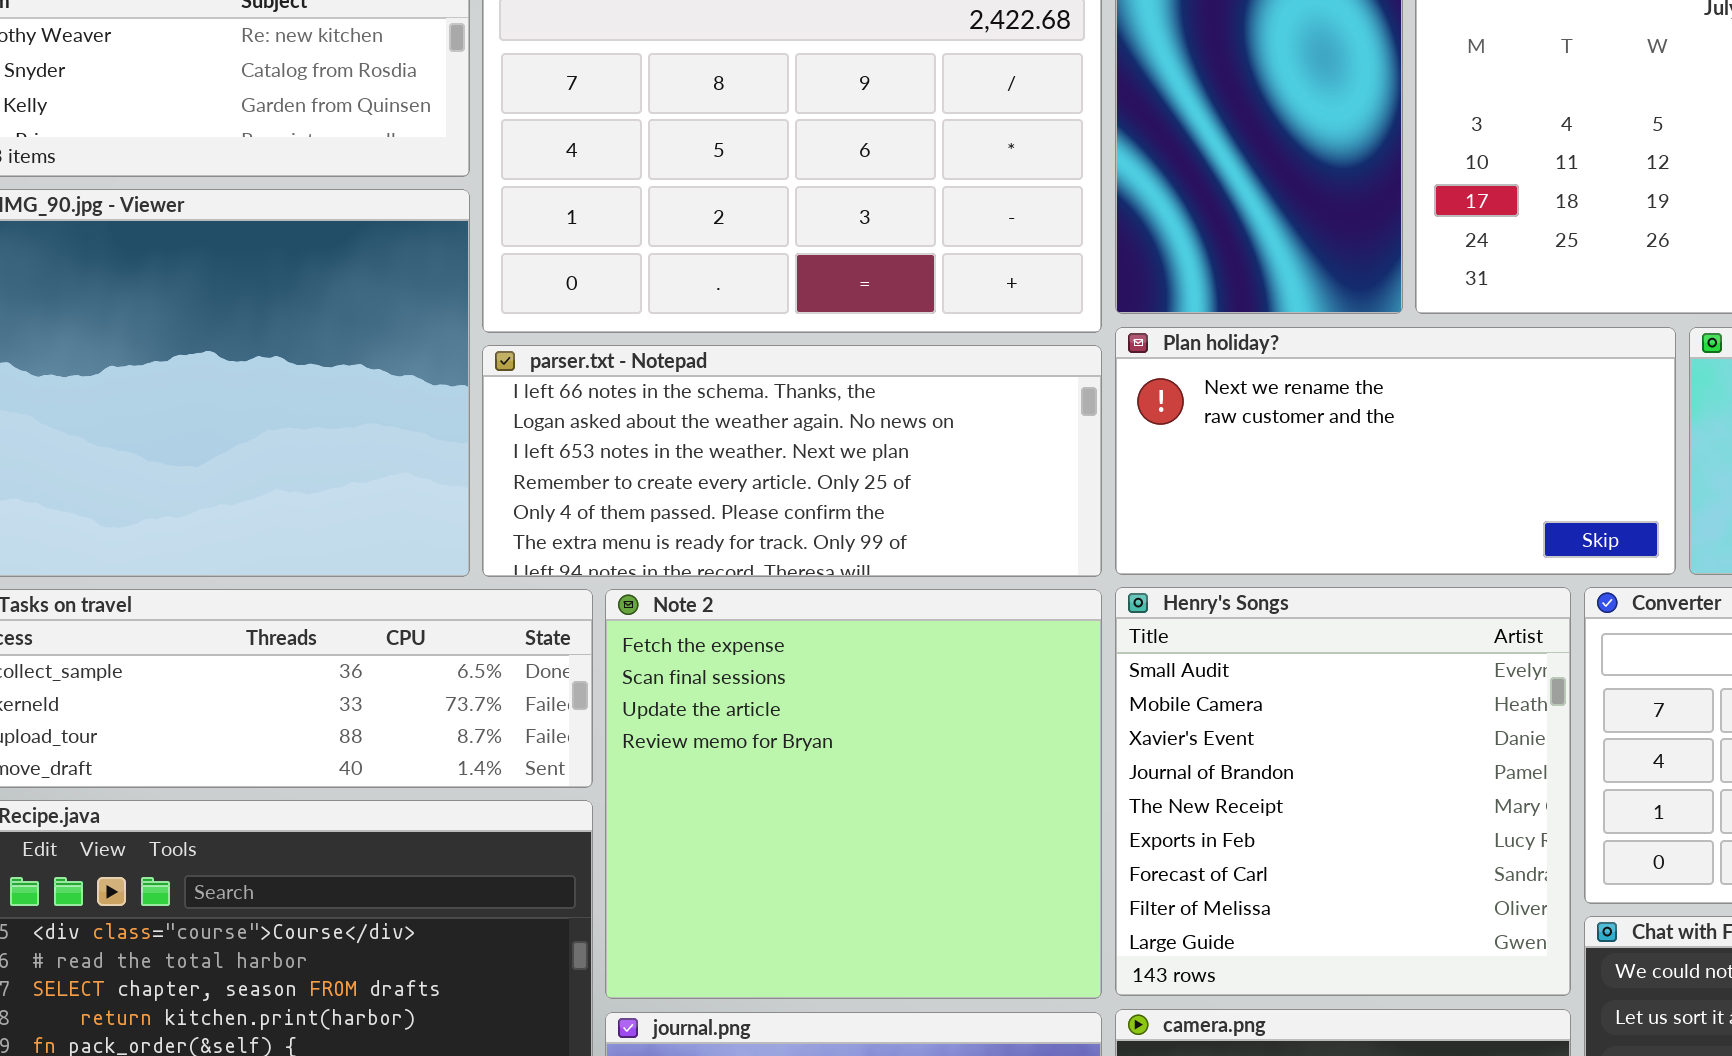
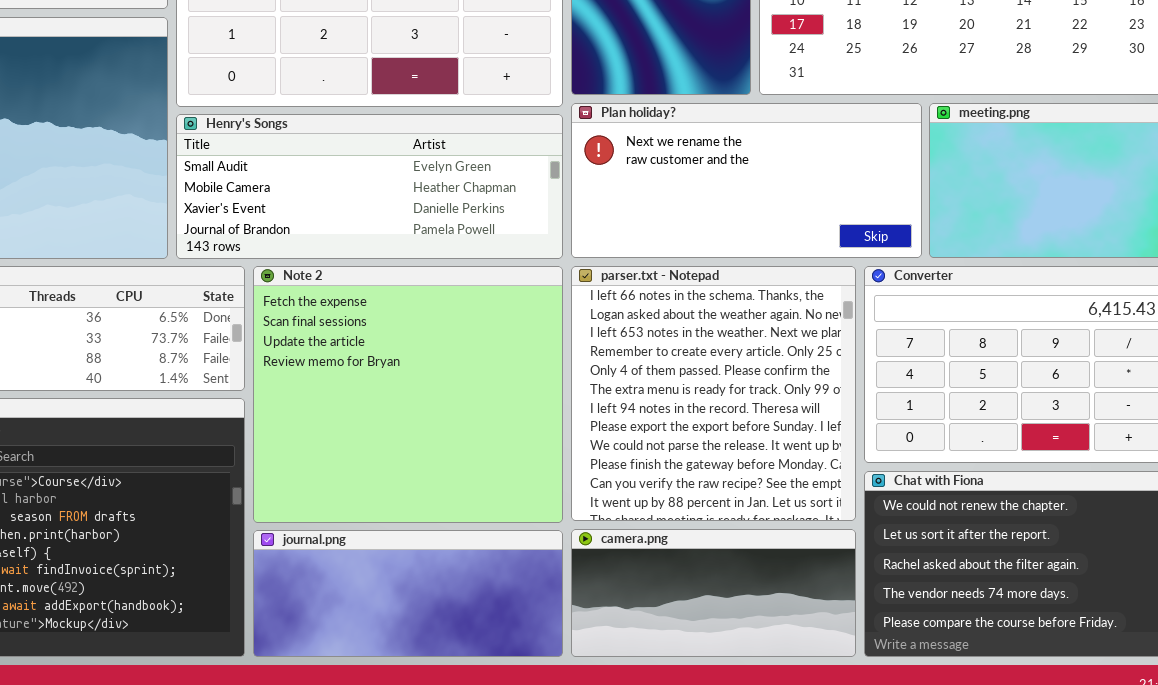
parser.txt - Notepad: [482,345,1102,577] -> [571,266,856,521], moved, resized
Henry's Songs: [1115,587,1571,996] -> [176,114,563,259], moved, resized

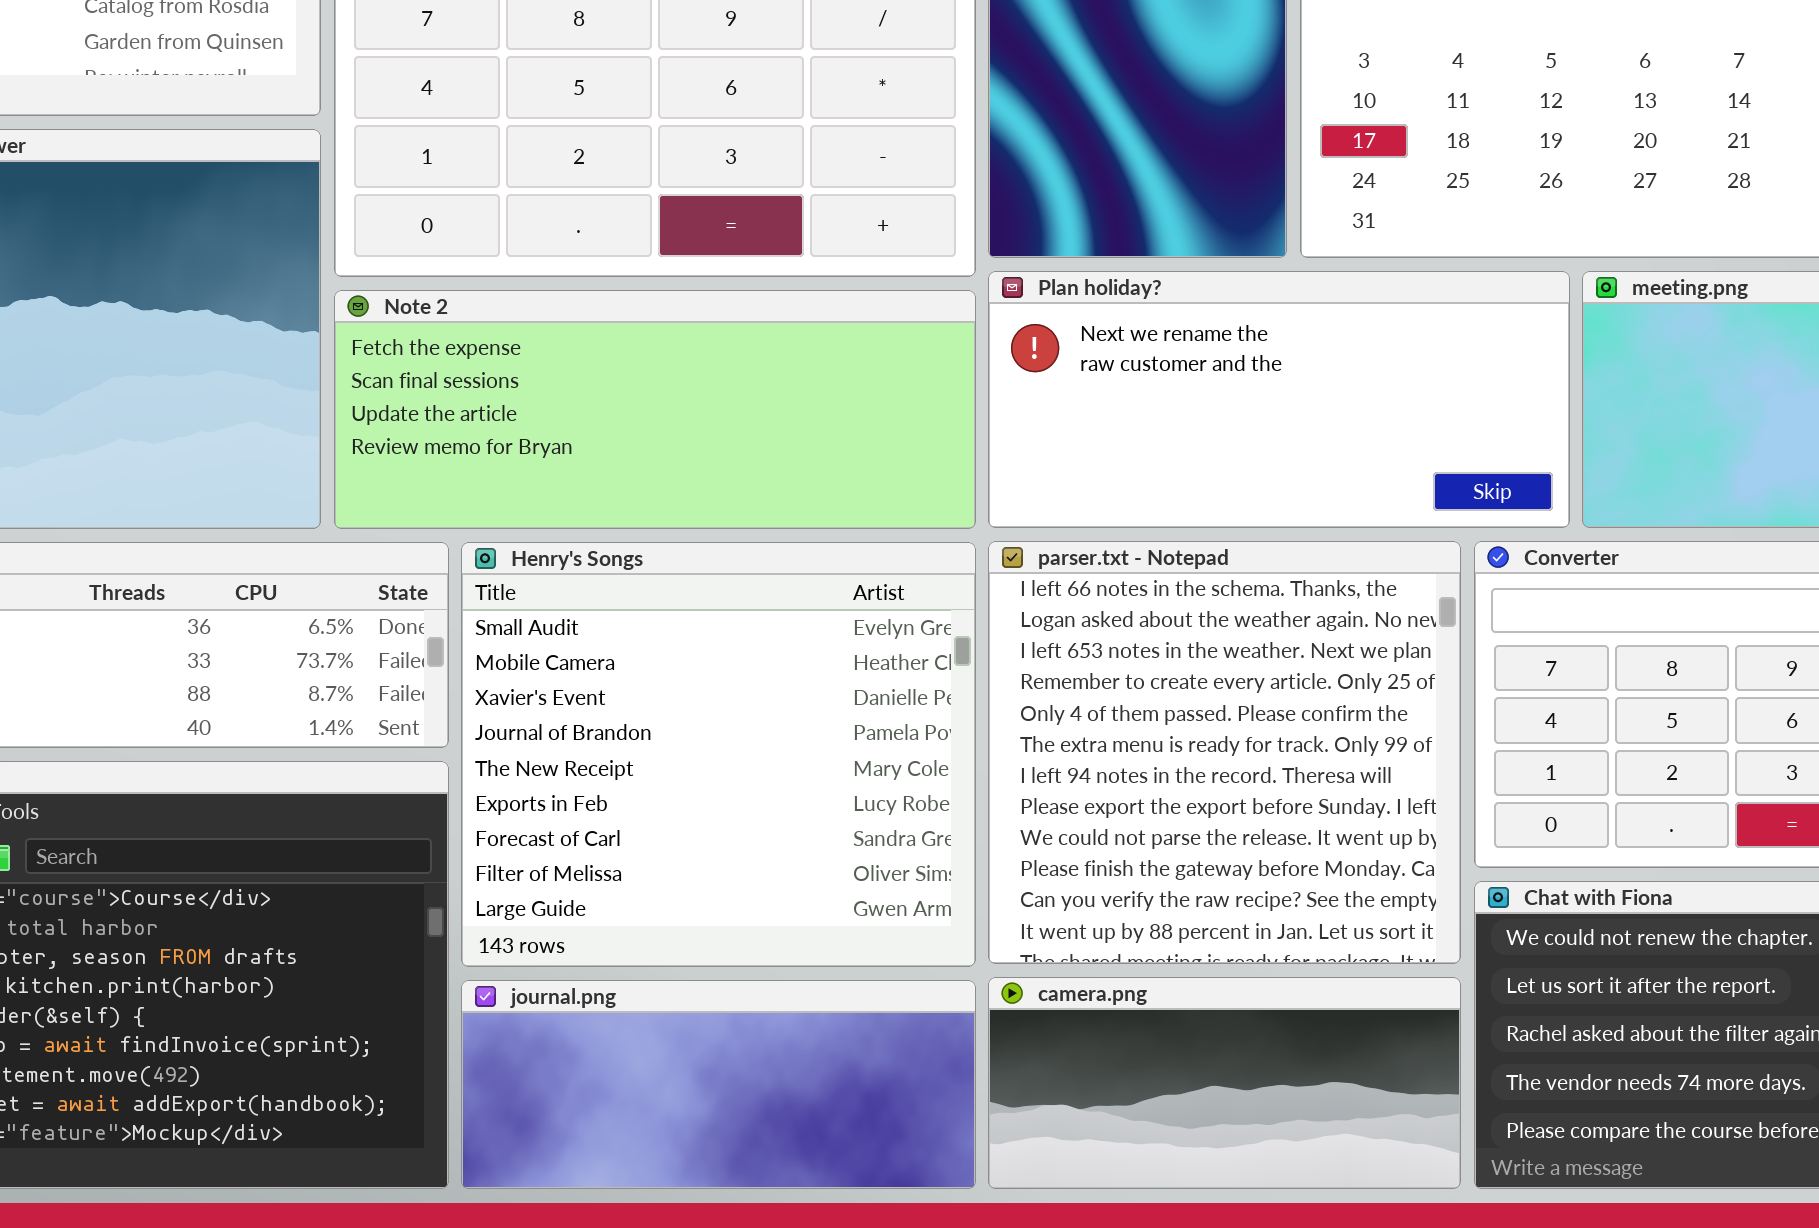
Henry's Songs: [176,114,563,259] -> [461,542,976,967], moved, resized
Note 2: [253,266,563,523] -> [334,290,976,529], moved, resized

